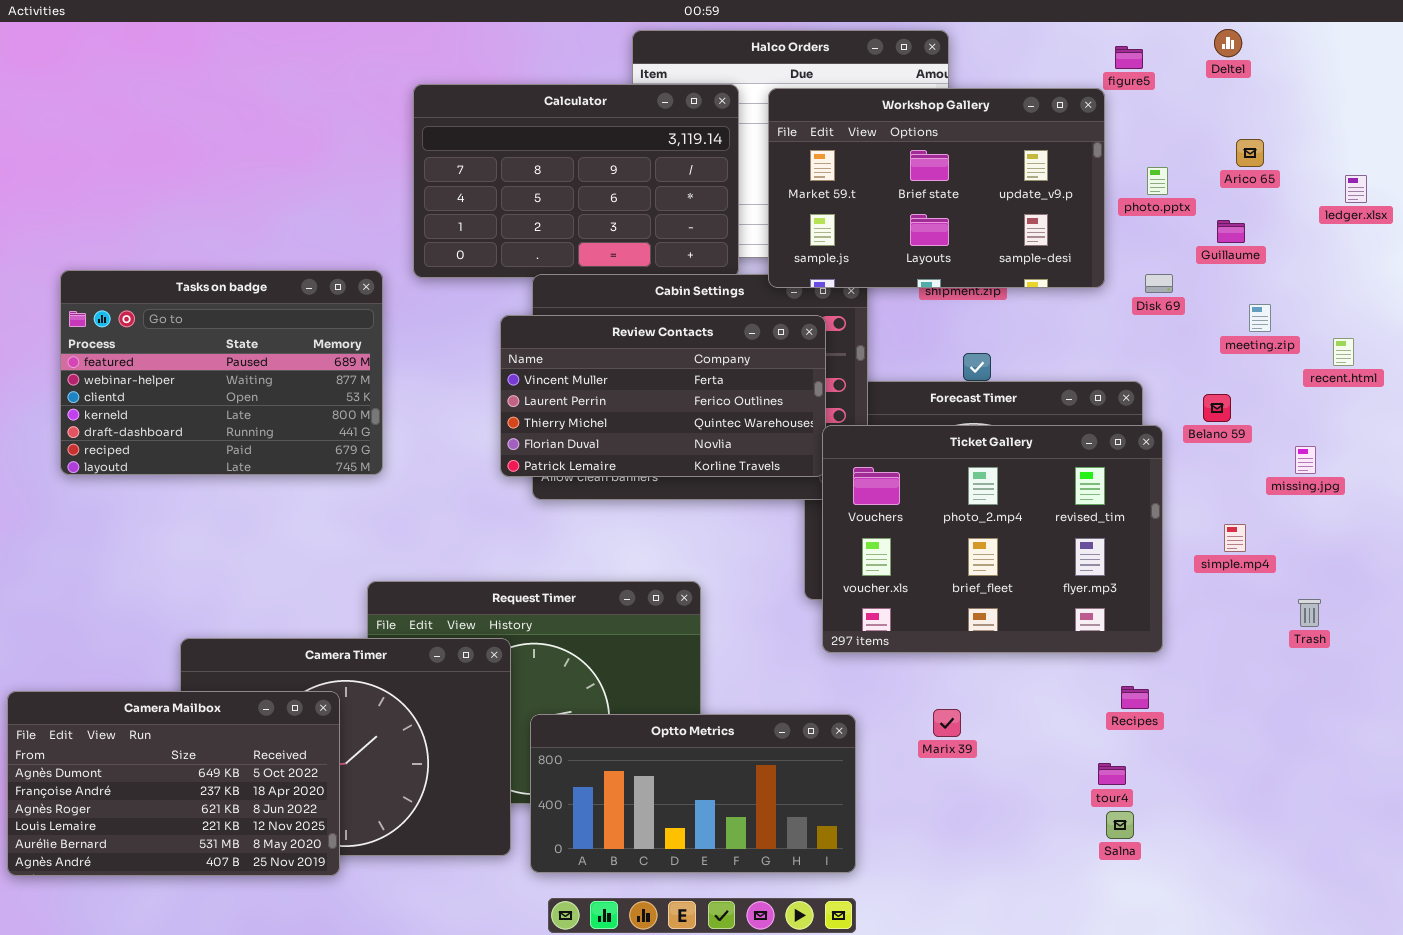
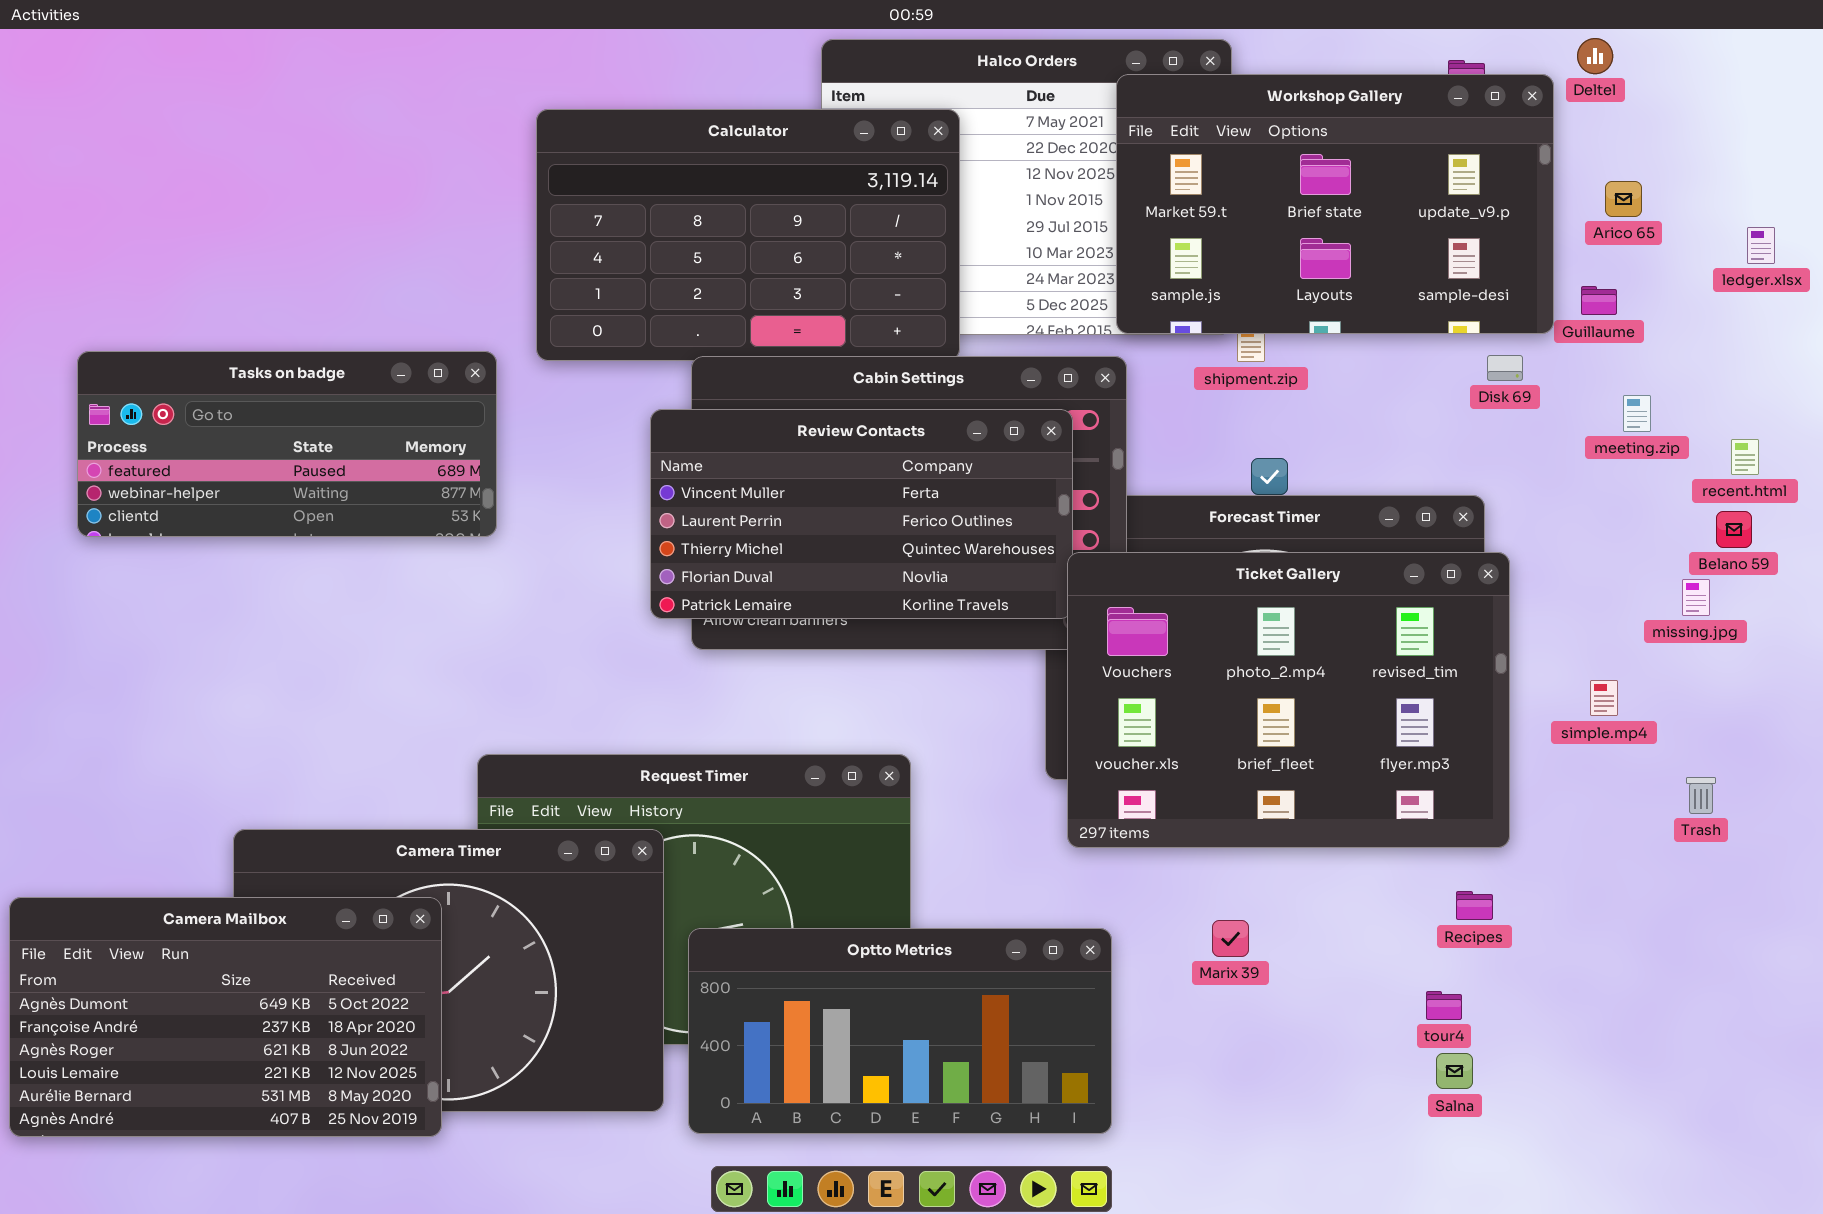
Workshop Gallery: [768,88,1105,288] -> [1116,74,1554,334], moved
Tasks on badge: [60,270,383,475] -> [77,351,497,537], resized
Belano 59: [1203,394,1231,422] -> [1716,511,1752,548], moved

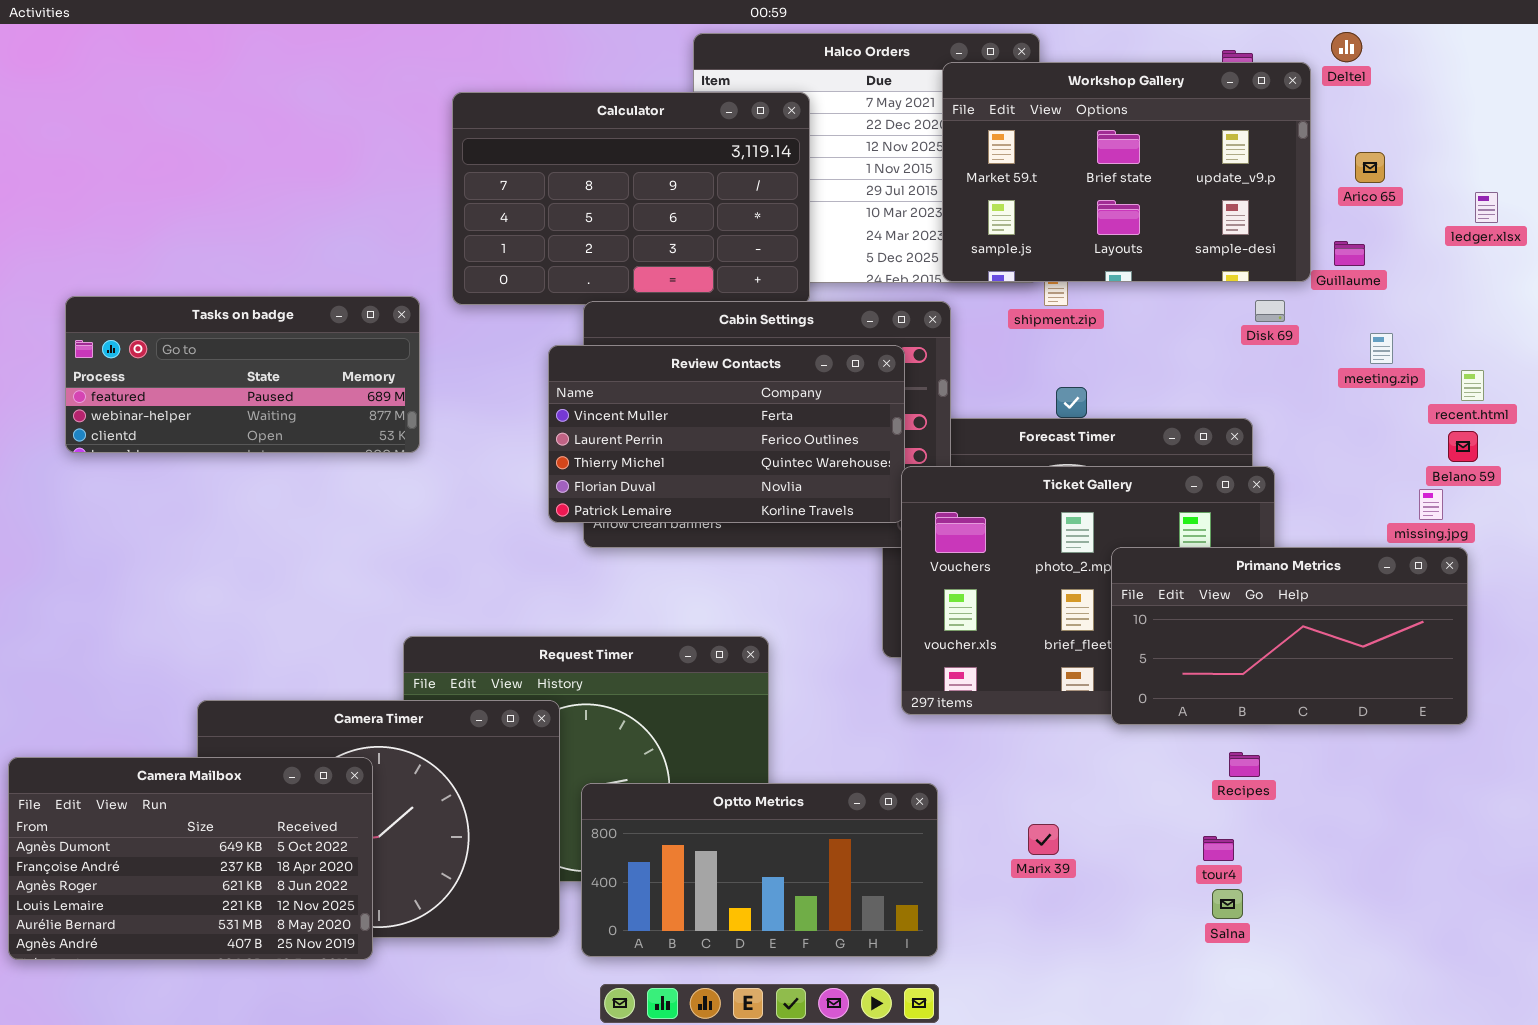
Primano Metrics: none -> [1111,547,1468,725], opened
Marix 39: [1212,920,1249,957] -> [1028,824,1059,855], moved

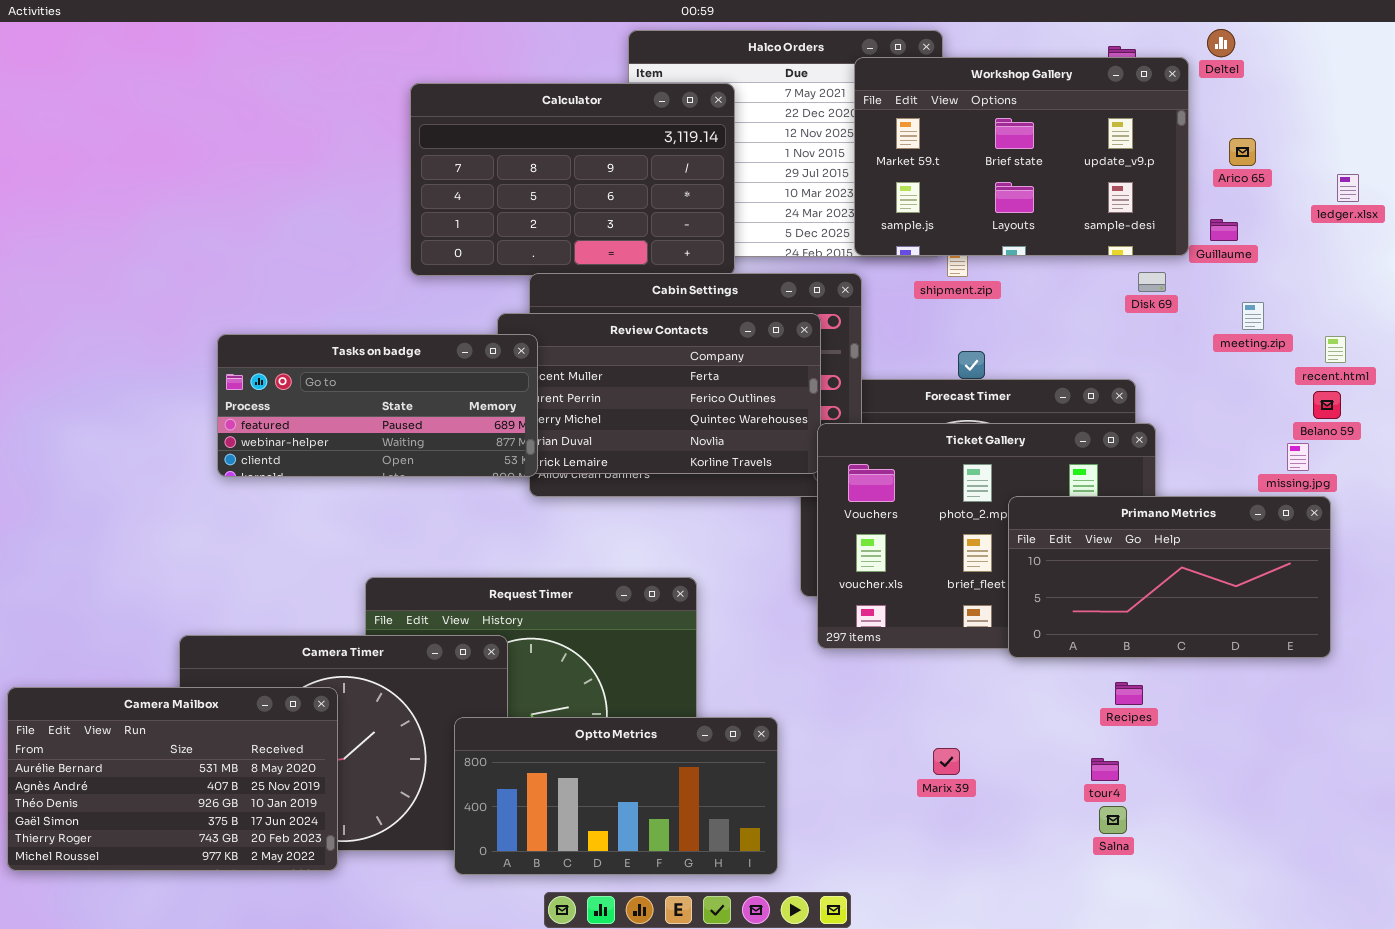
Tasks on badge: [65,296,420,453] -> [217,334,538,477], moved
Camera Mailbox: [8,757,373,960] -> [7,687,338,871], scrolled down 4 rows
Optto Metrics: [581,783,938,957] -> [454,717,778,875], moved

